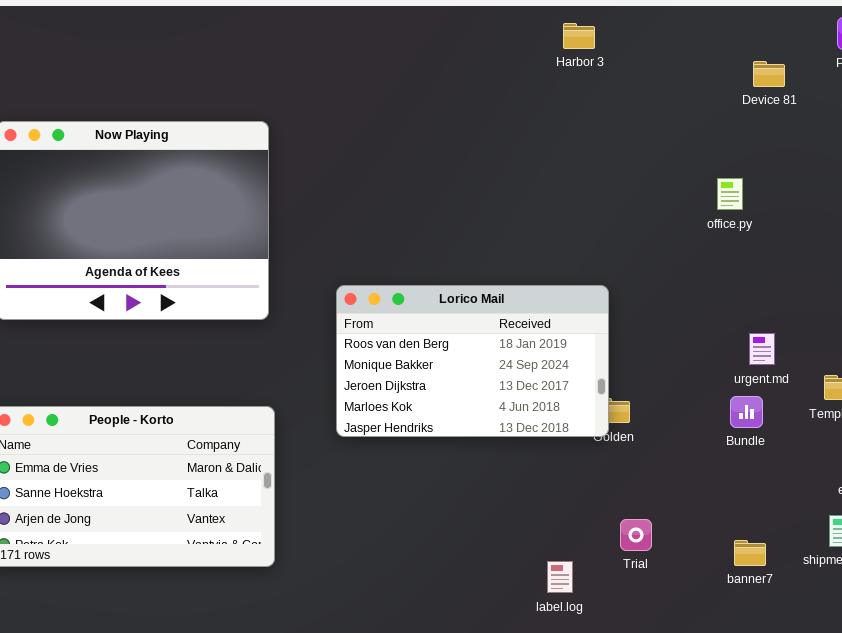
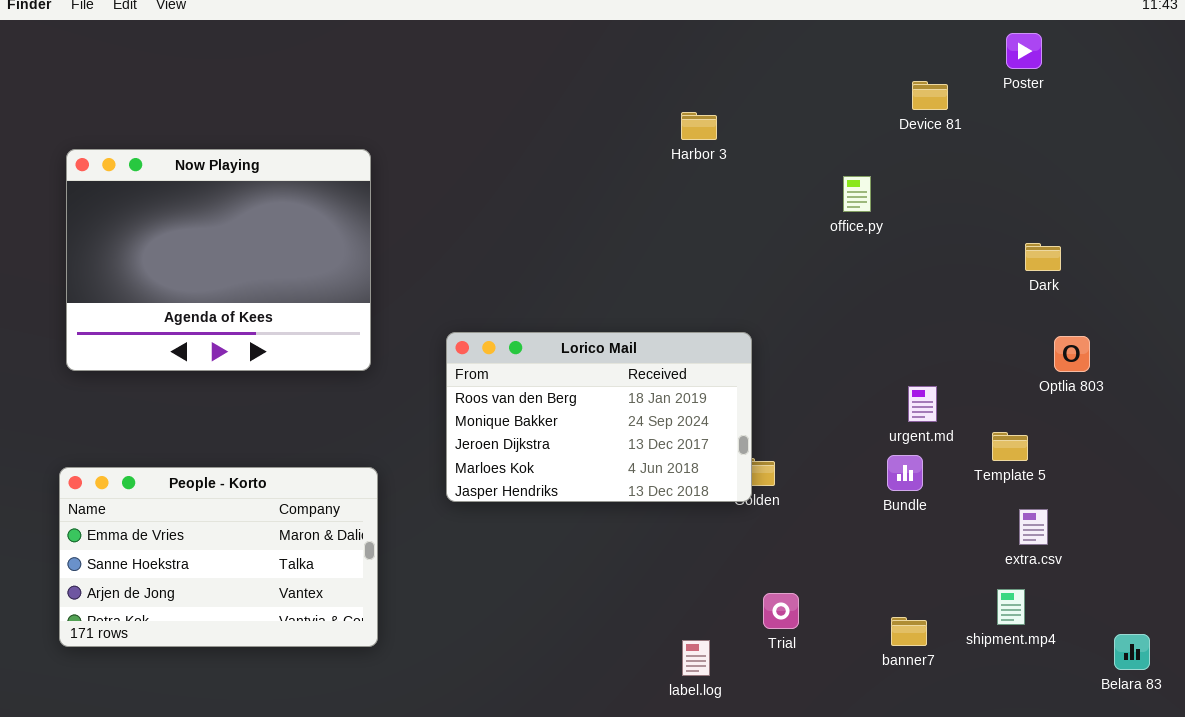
Harbor 3: [563,23,595,49] -> [681,112,717,140], moved
office.py: [717,178,743,210] -> [843,176,871,212], moved

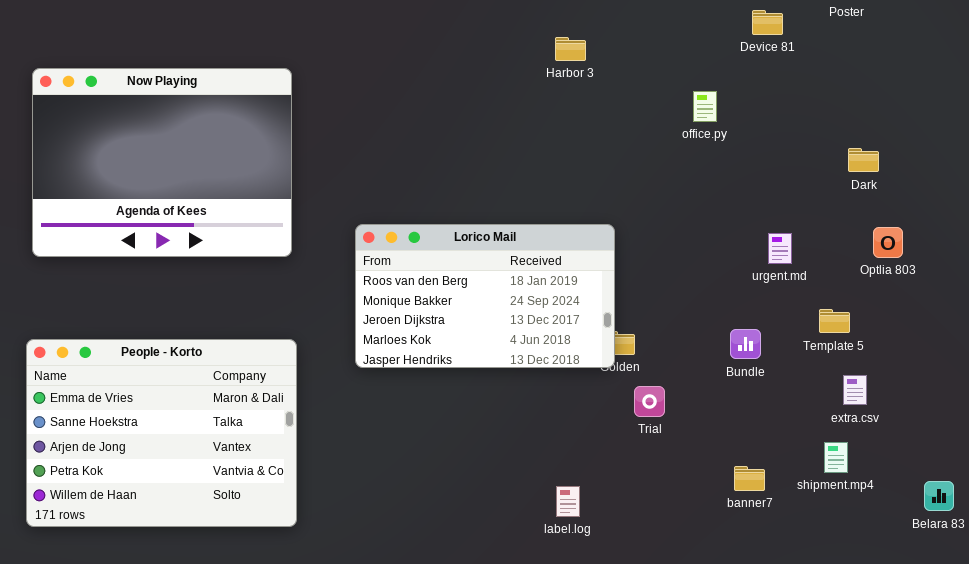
urgent.md: [908,386,937,422] -> [768,233,792,264], moved
People - Korto: [59,467,378,647] -> [26,339,297,527], resized
Trial: [763,593,799,629] -> [634,386,665,417], moved

